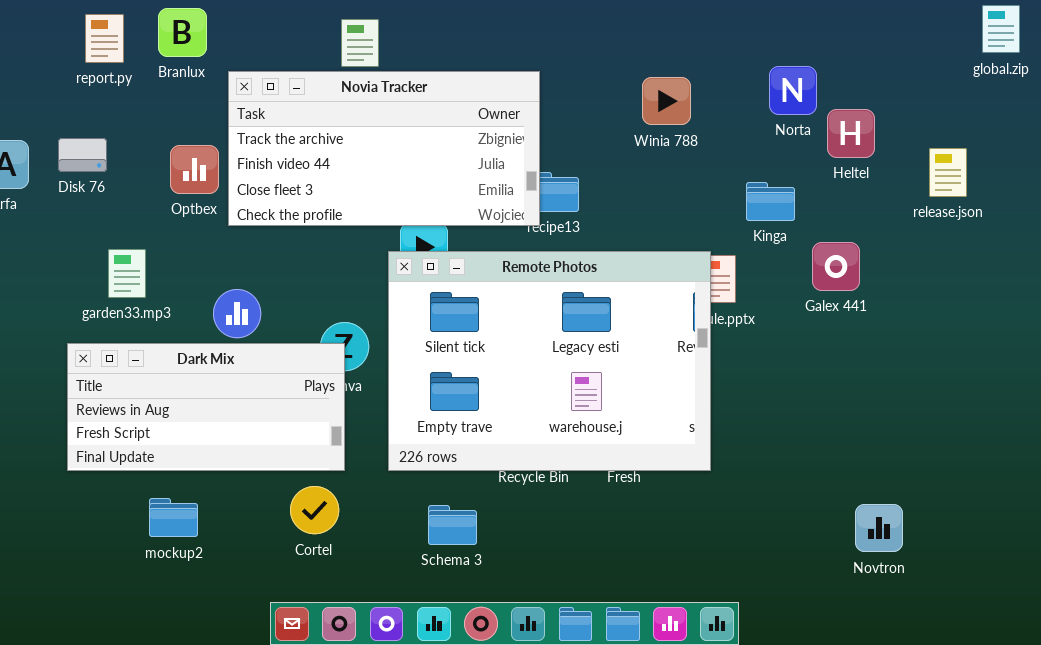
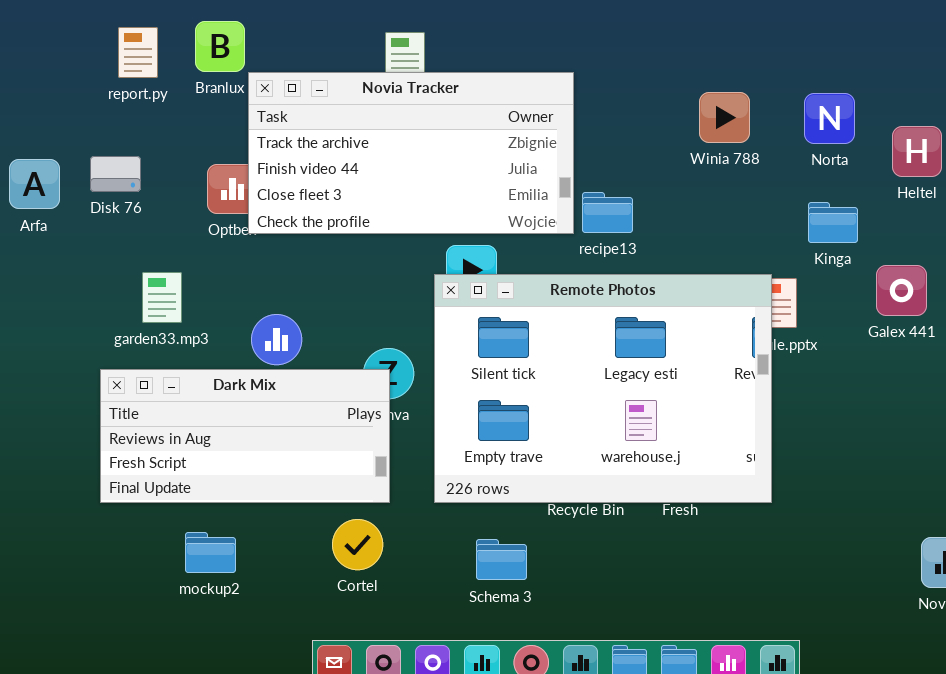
Norta: [769,66,817,115] -> [804,93,855,144], moved
Novia Tracker: [228,71,540,226] -> [248,72,574,234], moved

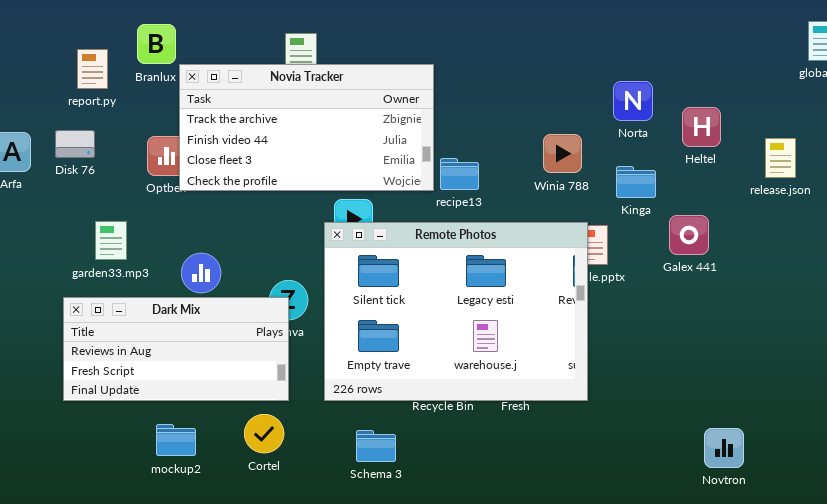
report.py: [118,27,158,78] -> [77,49,108,89], moved
Winia 788: [699,92,750,143] -> [543,134,582,173], moved
mockup2: [185,532,236,573] -> [156,424,196,456], moved

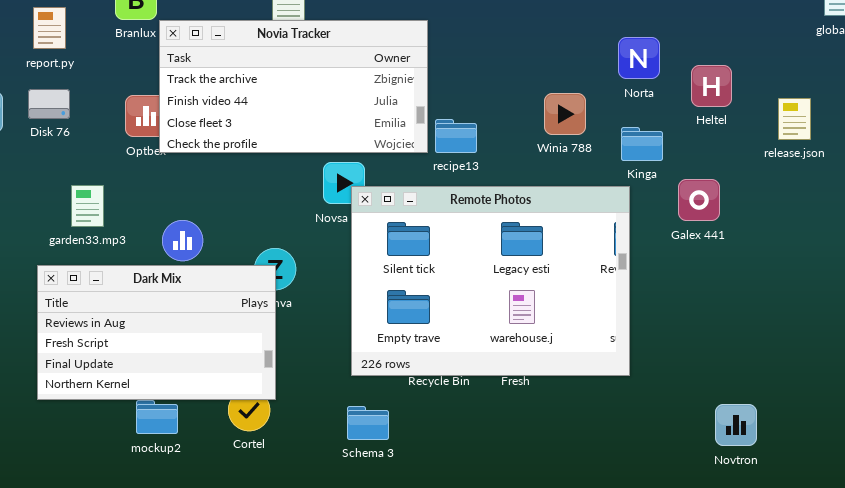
report.py: [77,49,108,89] -> [33,7,66,49], moved
Remote Photos: [324,222,588,401] -> [351,186,630,376], moved
Dark Mix: [63,297,289,401] -> [37,265,276,400], resized

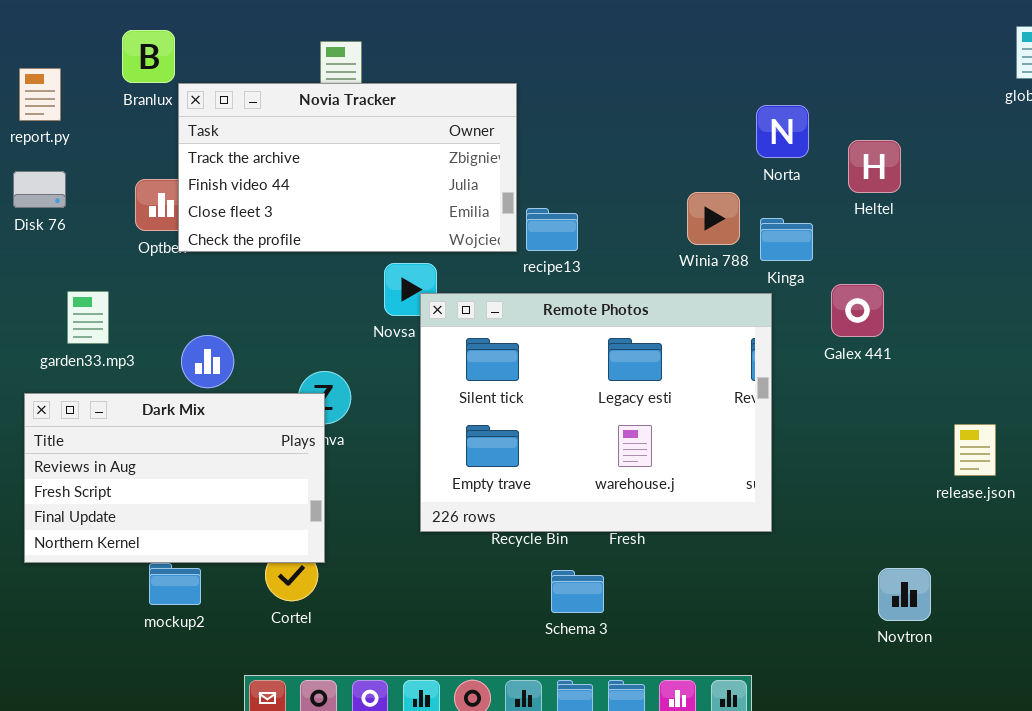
Winia 788: [544,93,586,135] -> [687,192,740,245], moved
release.json: [778,98,811,140] -> [954,424,996,476], moved
Schema 3: [347,406,389,440] -> [551,570,604,613], moved

